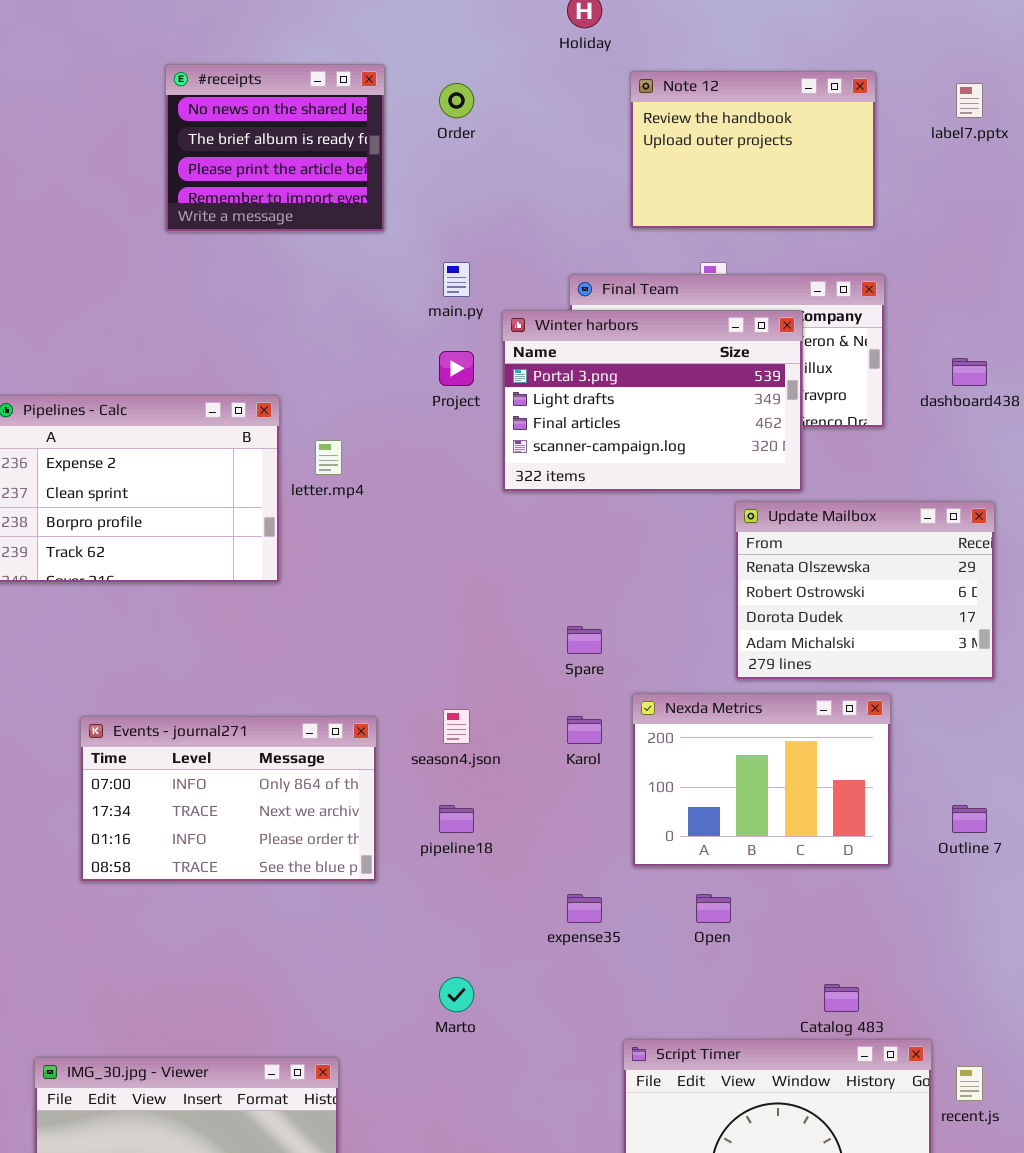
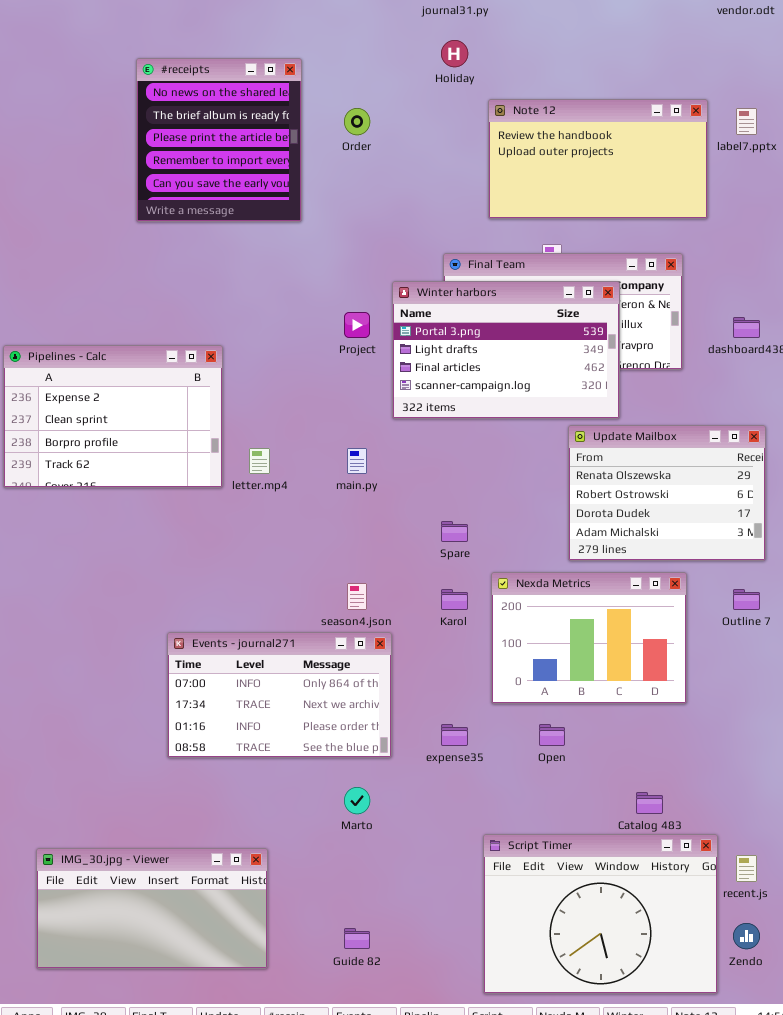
#receipts: [165,64,385,232] -> [136,58,302,222], resized
Note 12: [630,71,876,229] -> [488,99,708,219], resized
main.py: [443,262,470,297] -> [347,448,367,474], moved
letter.mp4: [315,440,342,475] -> [249,448,270,474], moved
Events - journal271: [80,716,377,882] -> [167,632,392,758], moved
Outline 7: [952,805,987,833] -> [733,589,760,610], moved

